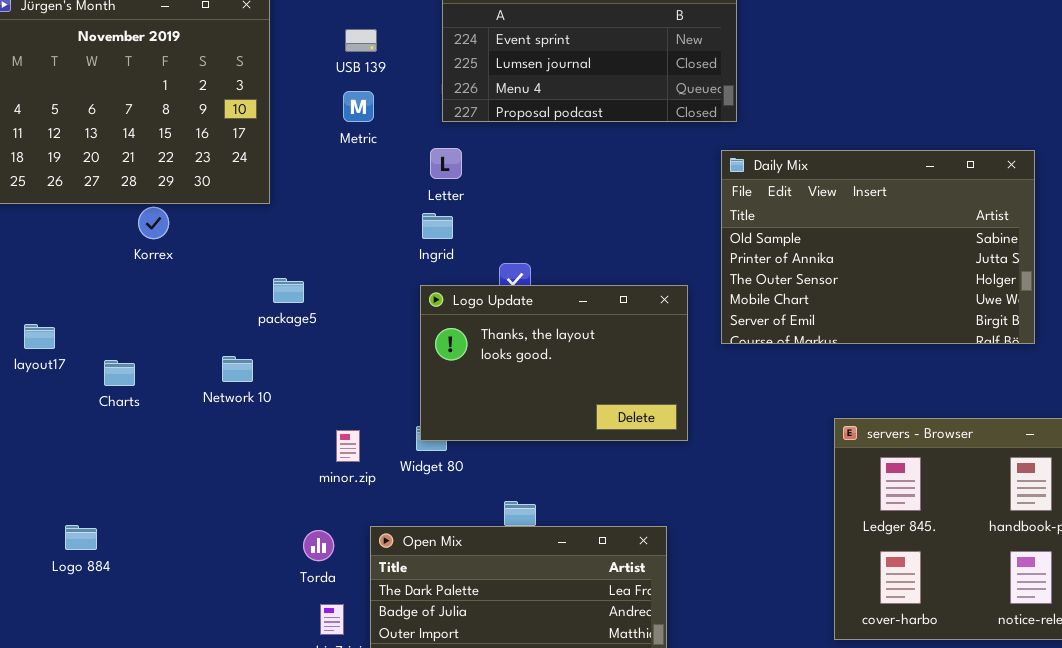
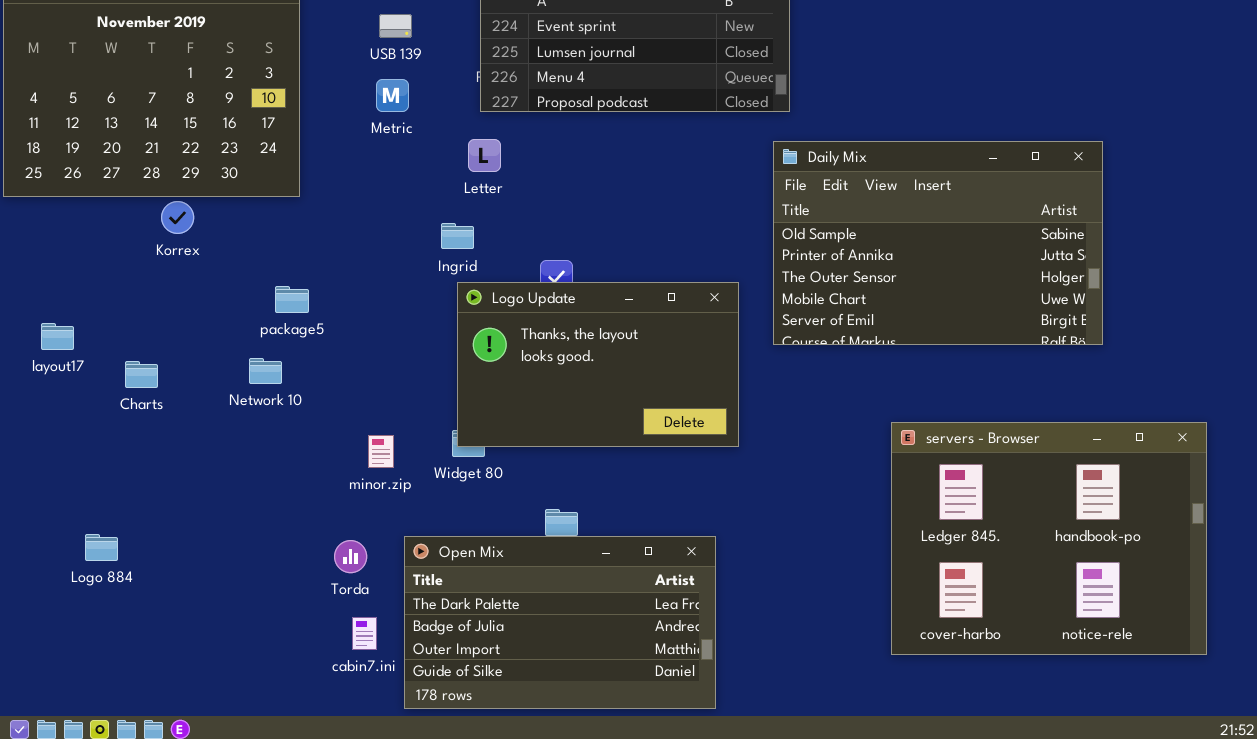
Ingrid: [422,213,453,239] -> [441,223,474,249], moved
package5: [273,278,304,303] -> [275,286,309,313], moved

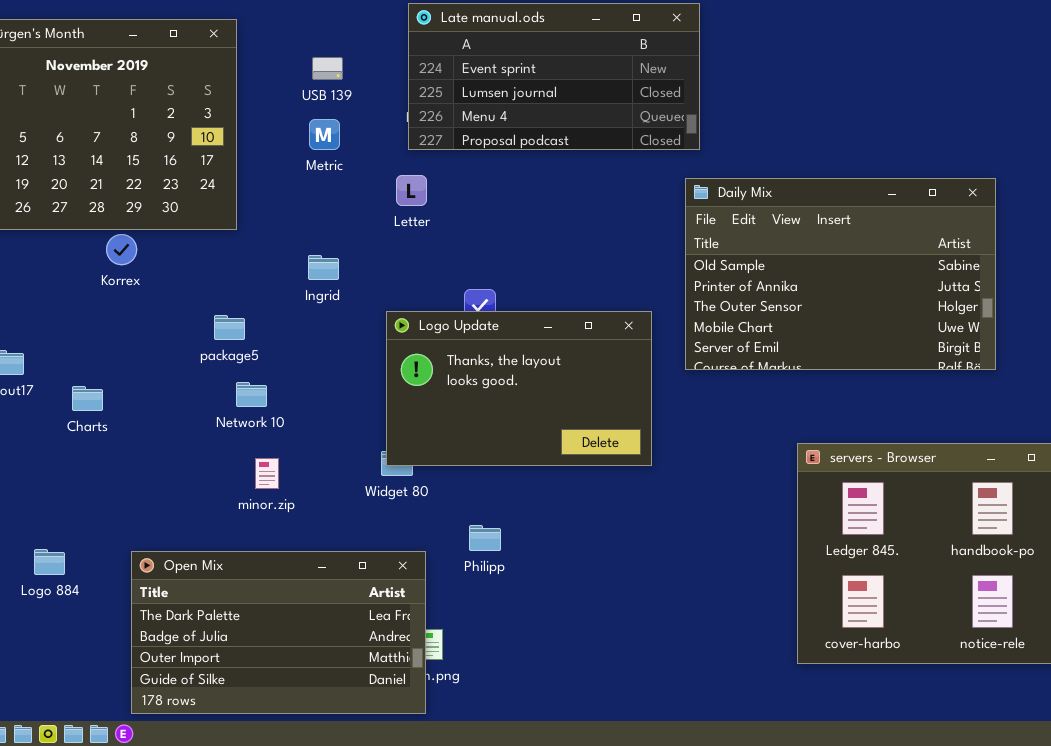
Ingrid: [441,223,474,249] -> [308,255,339,280], moved
Network 10: [249,358,282,384] -> [236,382,267,407], moved
minor.zip: [368,435,394,468] -> [255,458,279,489], moved
Open Mix: [404,536,716,709] -> [131,551,426,714], moved

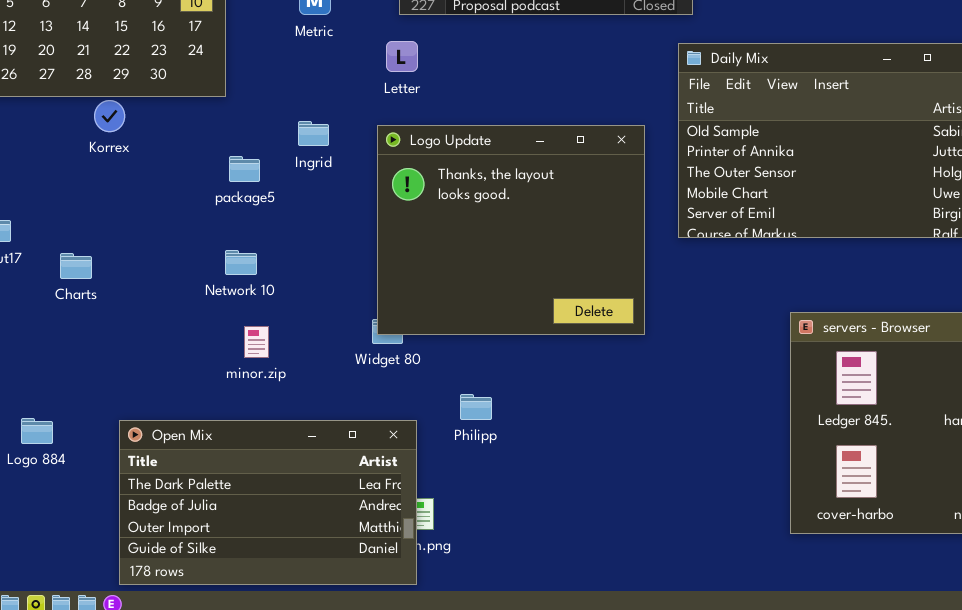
Logo Update: [386,311,652,466] -> [377,125,645,335], resized
package5: [214,315,245,340] -> [229,156,260,182], moved

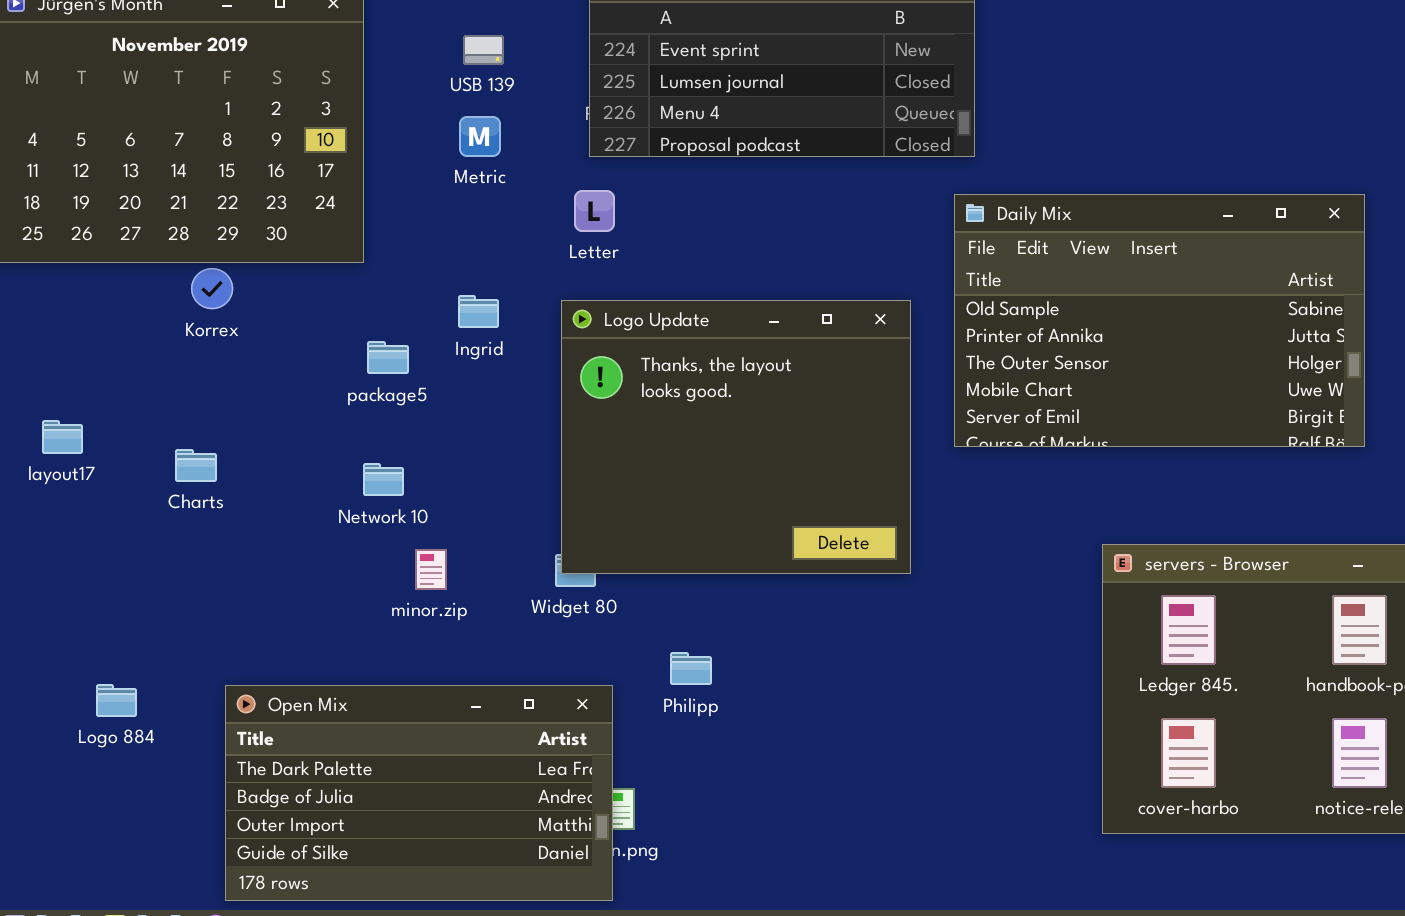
Charts: [60,253,92,279] -> [175,449,217,482], moved
minor.zip: [244,326,269,358] -> [415,549,447,590], moved

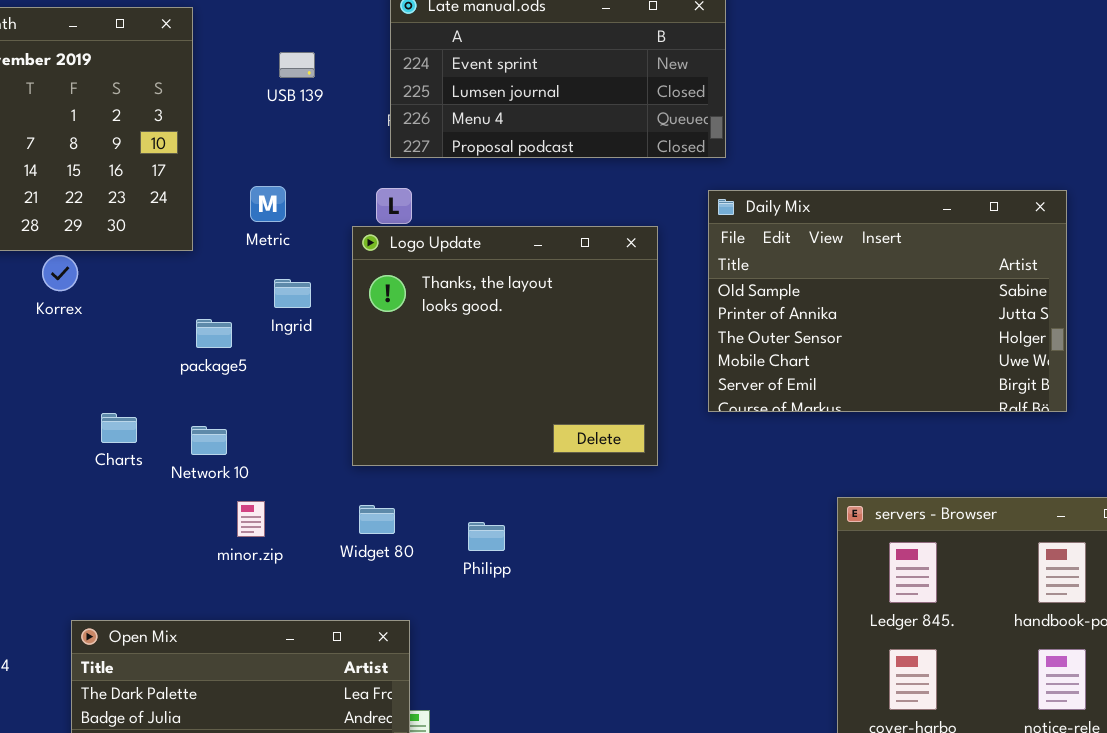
Metric: [459,116,501,157] -> [250,186,286,222], moved
Logo Update: [561,300,911,574] -> [352,226,658,466], moved
Charts: [175,449,217,482] -> [101,413,137,443], moved
Philipp: [670,652,712,685] -> [468,522,505,551], moved

